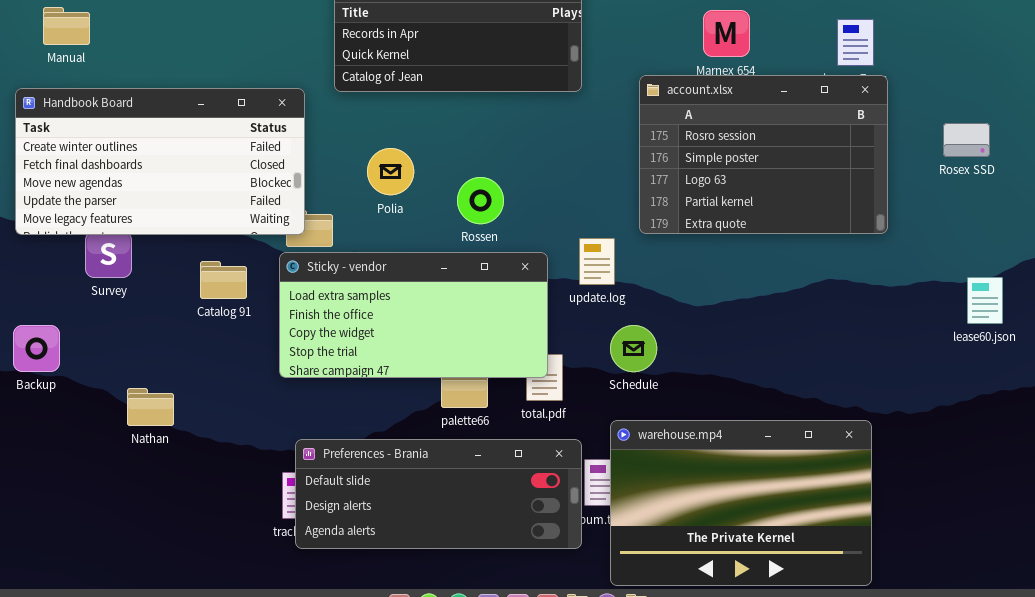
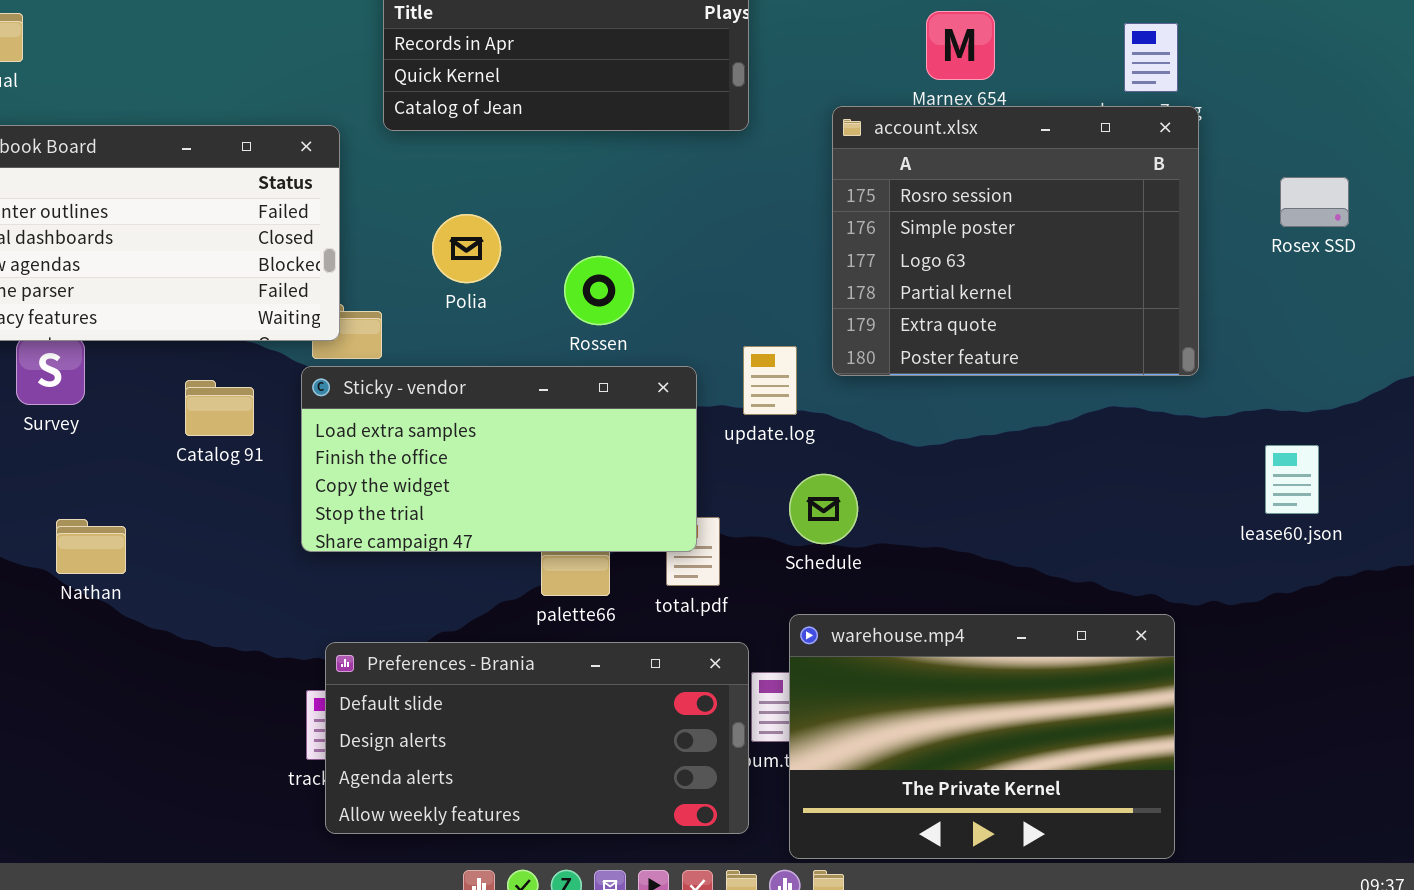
account.xlsx: [639,75,888,234] -> [832,106,1199,376], resized
lease60.json: [967,277,1003,324] -> [1265,445,1319,514], moved
Nathan: [127,388,174,426] -> [56,519,126,574], moved
Preferences - Brania: [295,439,582,549] -> [325,642,749,834], resized

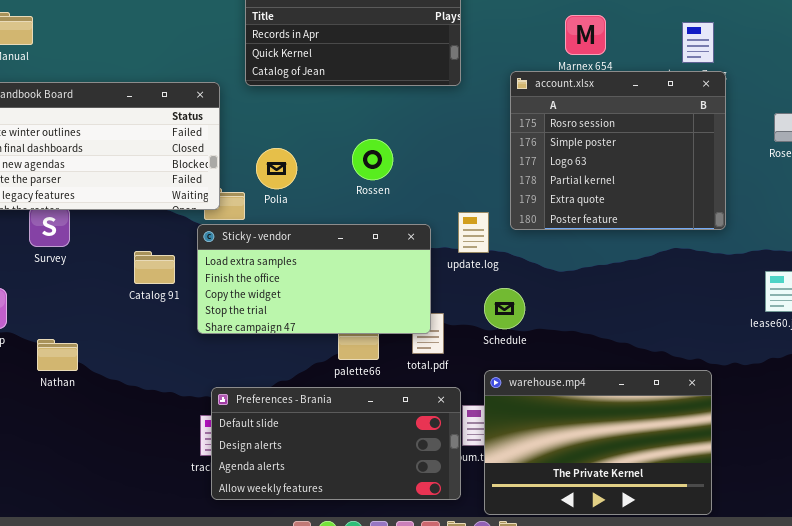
Polia: [432,214,501,283] -> [256,148,297,189], moved
Rossen: [564,256,634,325] -> [352,139,393,180], moved
Catalog 91: [185,380,254,436] -> [134,251,175,284], moved
Nathan: [56,519,126,574] -> [37,339,78,371], moved

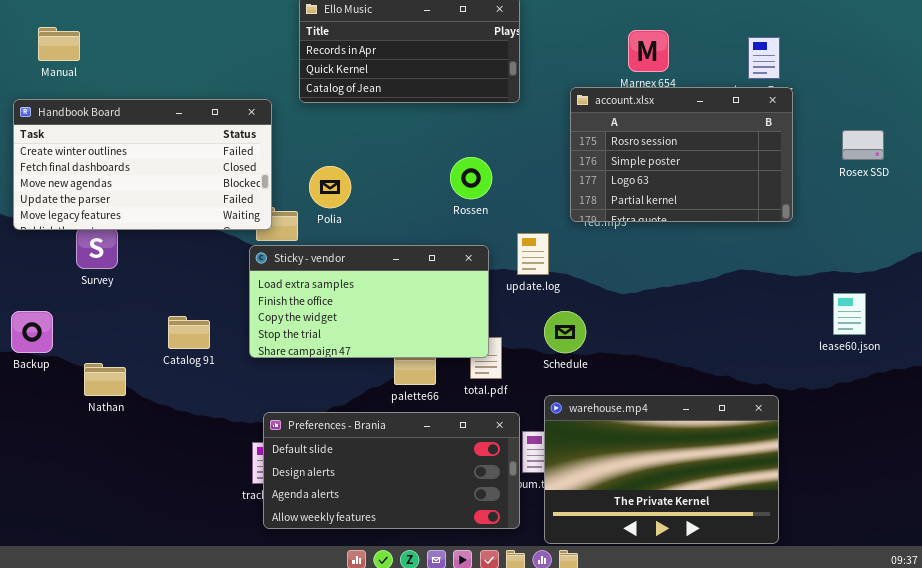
account.xlsx: [510,71,726,230] -> [570,87,793,222], resized
Rossen: [352,139,393,180] -> [450,157,492,199], moved
Catalog 91: [134,251,175,284] -> [168,316,210,349], moved

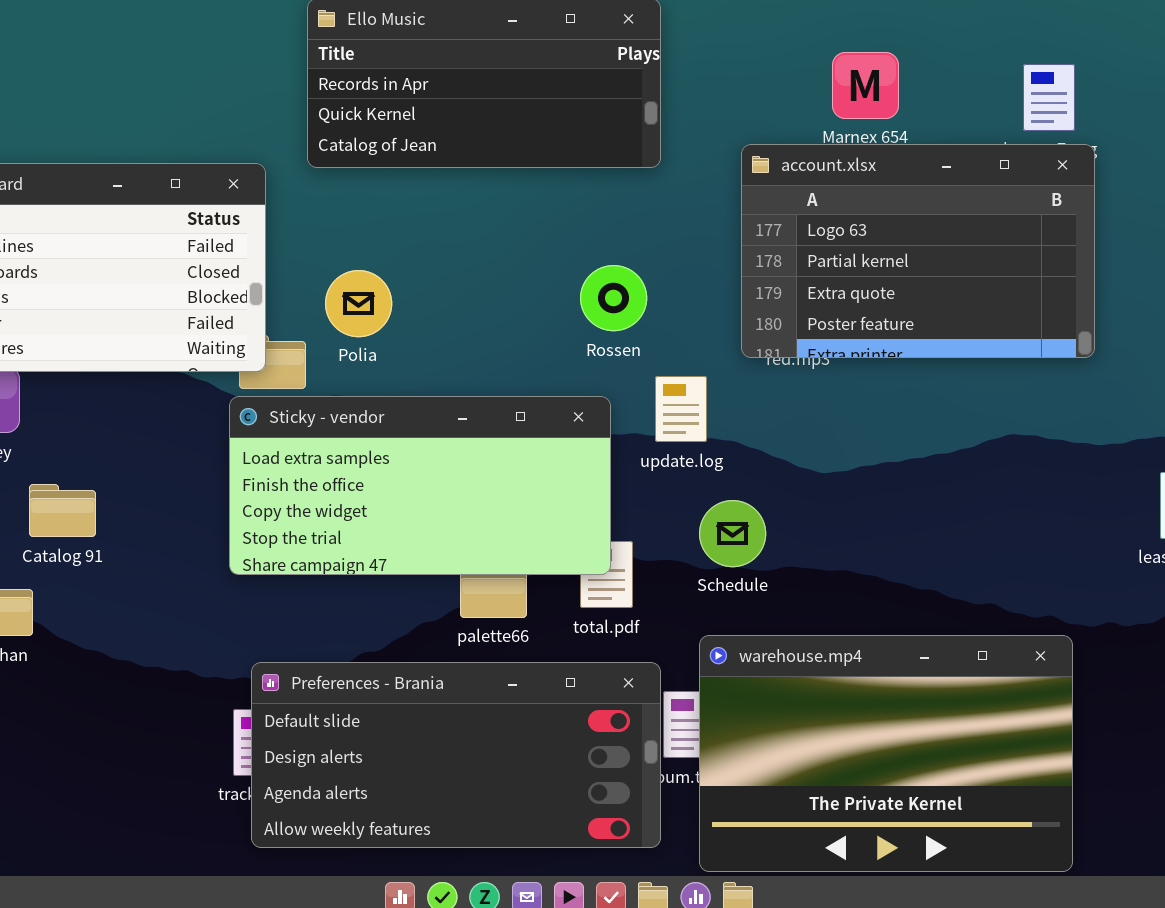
account.xlsx: [570,87,793,222] -> [741,144,1095,358], scrolled down 2 rows
Rossen: [450,157,492,199] -> [580,265,647,331], moved
Catalog 91: [168,316,210,349] -> [29,484,96,537], moved

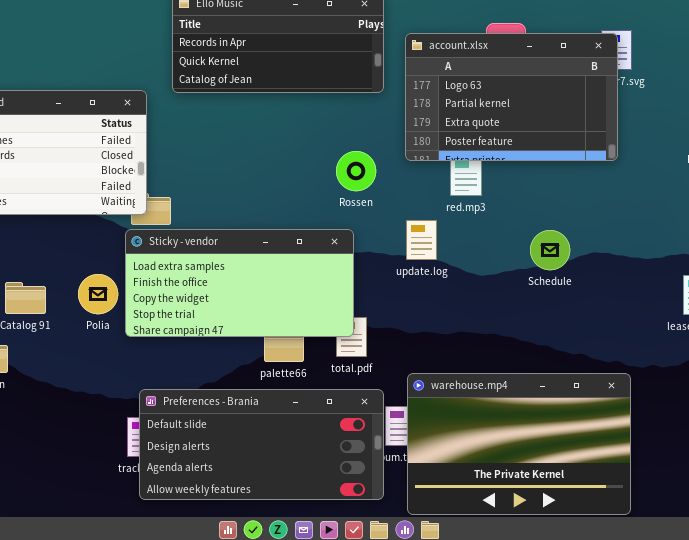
account.xlsx: [741,144,1095,358] -> [405,33,618,161], moved
Polia: [325,270,392,337] -> [78,274,118,314], moved
update.log: [655,376,707,442] -> [406,220,437,260], moved
Schedule: [699,500,766,567] -> [530,230,570,270], moved

